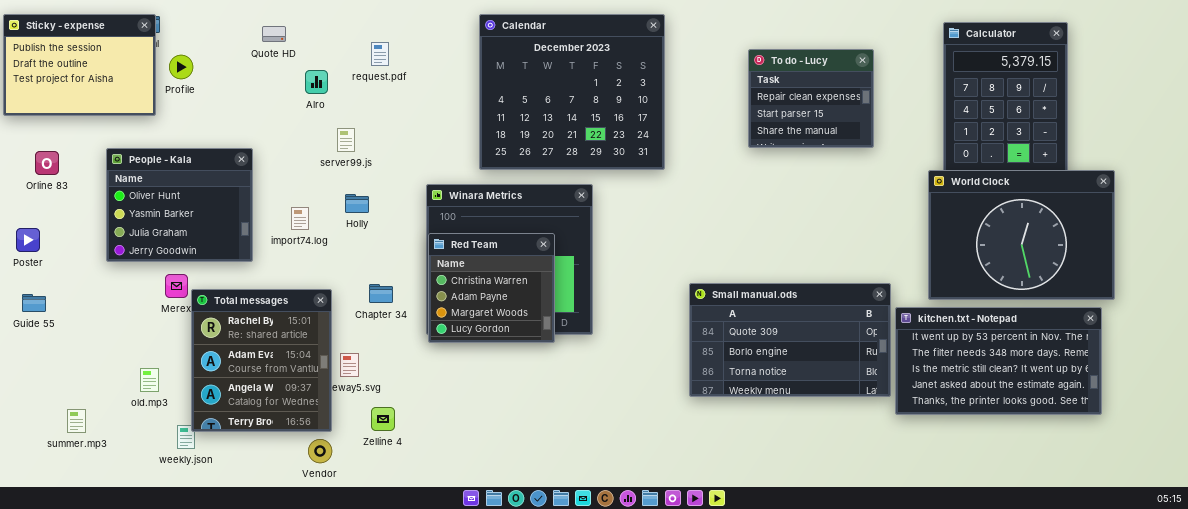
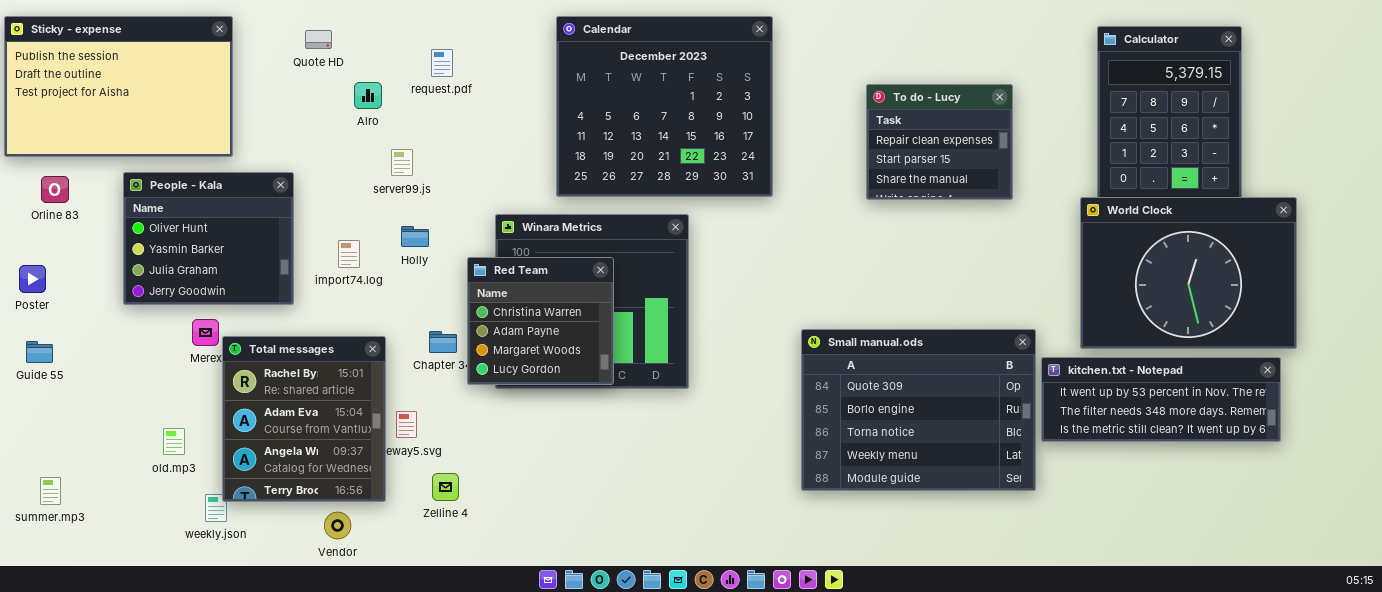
Sticky - expense: [3,14,156,116] -> [4,16,233,157], resized
To do - Lucy: [748,49,874,148] -> [866,84,1013,200], moved
Red Team: [428,233,555,343] -> [467,257,614,385], moved
Small manual.ods: [689,283,891,397] -> [801,329,1036,491], resized
kitchen.txt - Notepad: [895,307,1102,415] -> [1041,357,1281,442], resized
summer.mp3: [67,409,86,433] -> [40,477,61,505], moved
Vendor: [308,439,332,463] -> [324,512,351,539], moved

